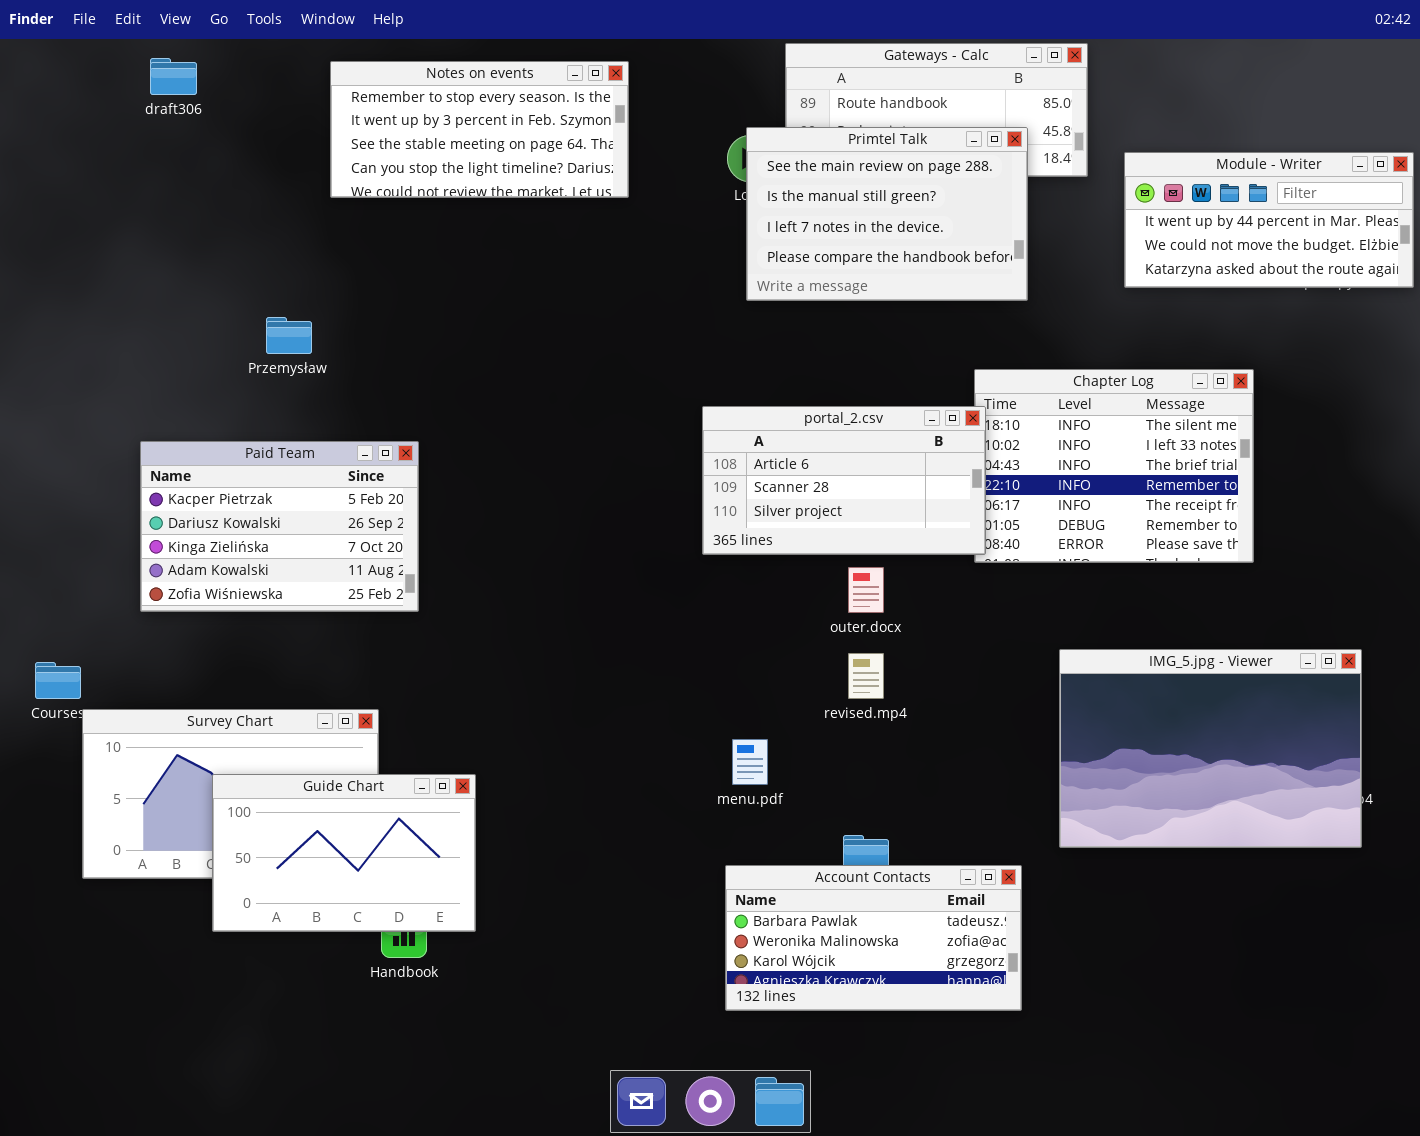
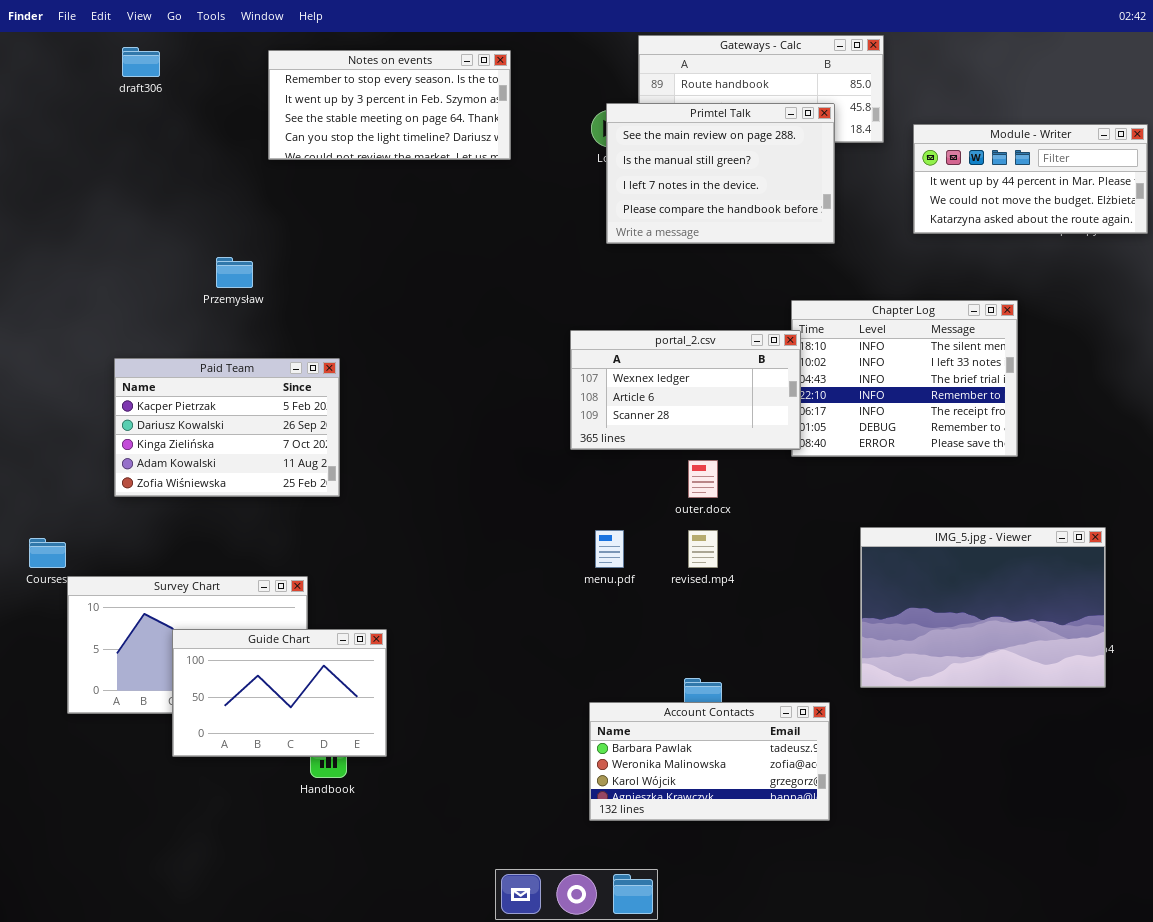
portal_2.csv: [702,406,986,555] -> [570,330,801,450], scrolled up 1 row
menu.pdf: [732,739,768,785] -> [595,530,624,568], moved

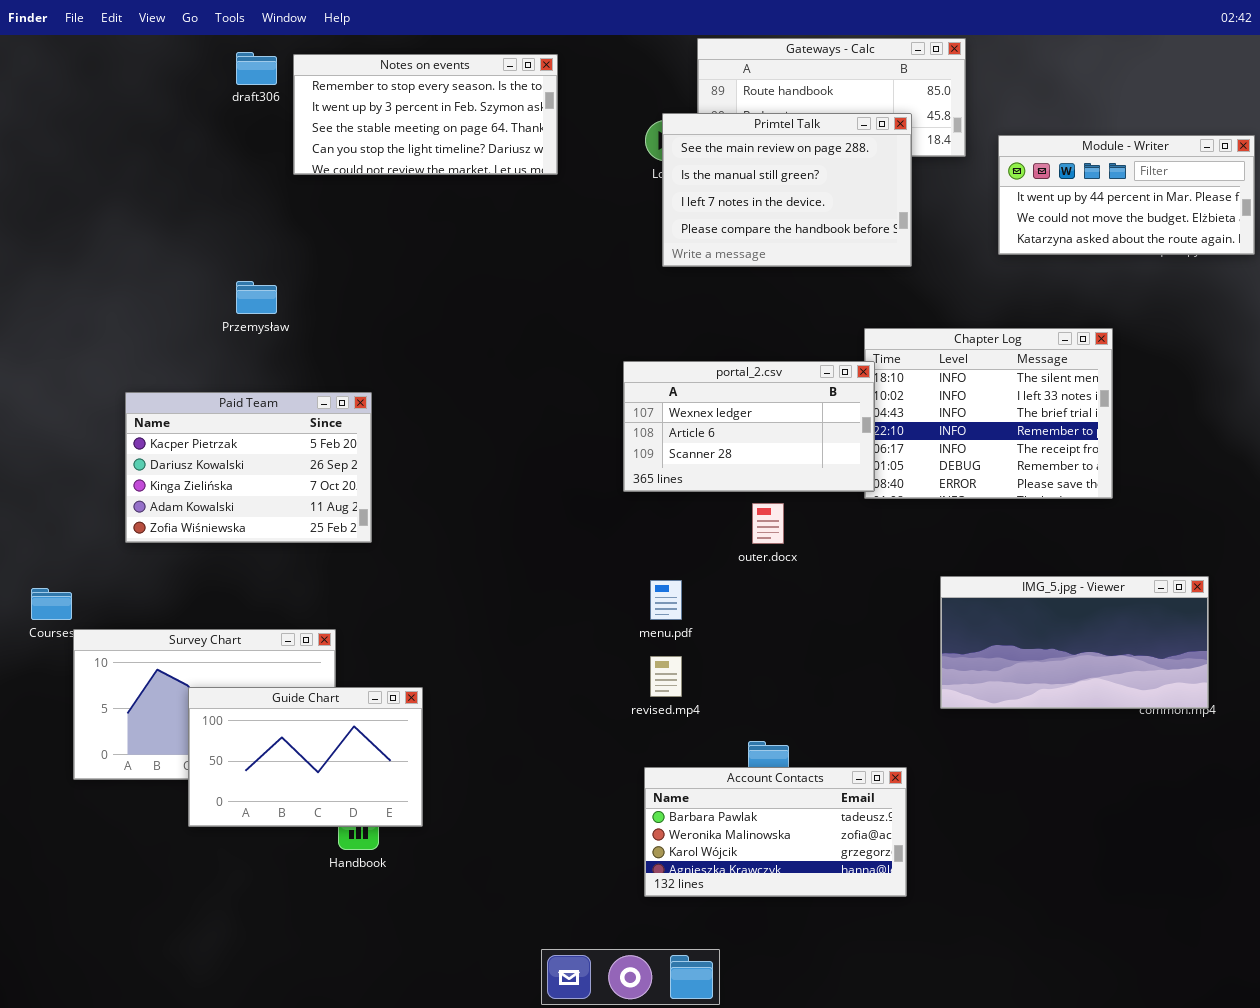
draft306: [122,47,160,77] -> [236,52,277,85], moved
IMG_5.jpg - Viewer: [860,527,1106,688] -> [940,576,1209,709], resized
revised.mp4: [688,530,718,568] -> [650,656,682,697], moved

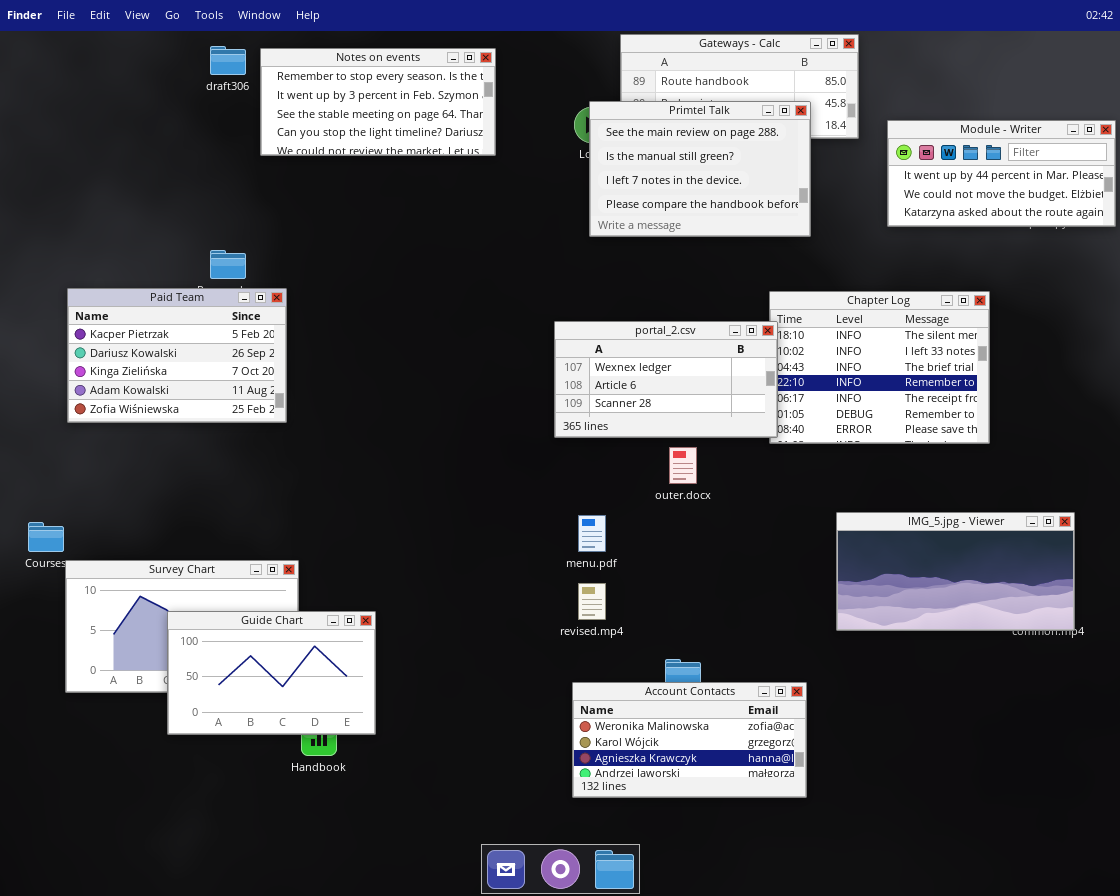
Paid Team: [125,392,372,543] -> [67,288,287,423], moved
Account Contacts: [644,767,907,897] -> [572,682,807,798], scrolled down 1 row

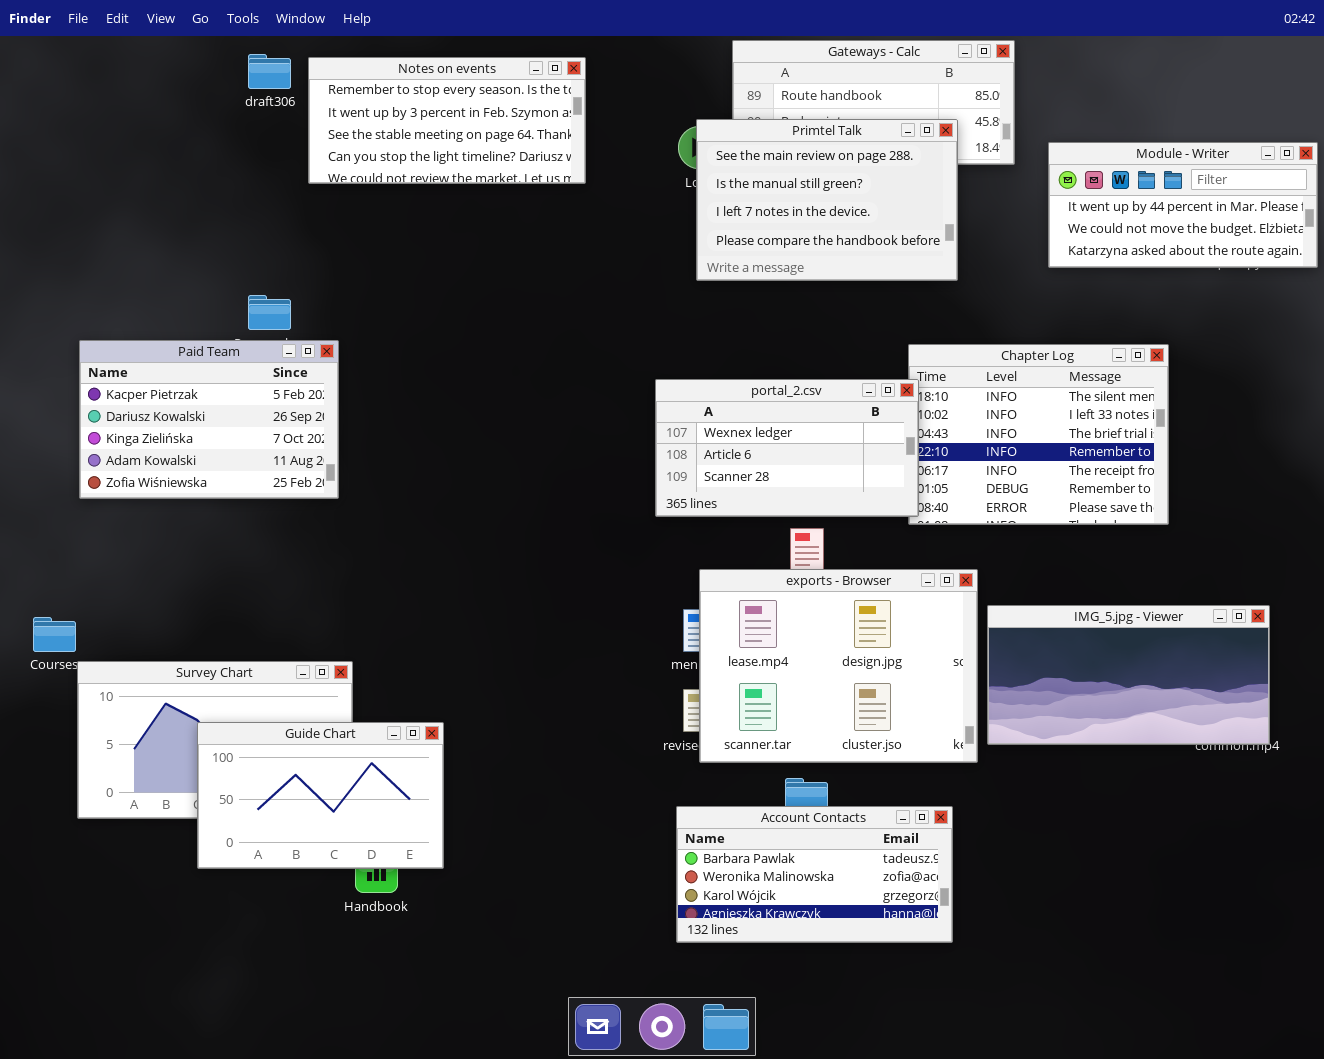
exports - Browser: none -> [699,569,978,763], opened
Account Contacts: [572,682,807,798] -> [676,806,953,943], scrolled up 1 row

